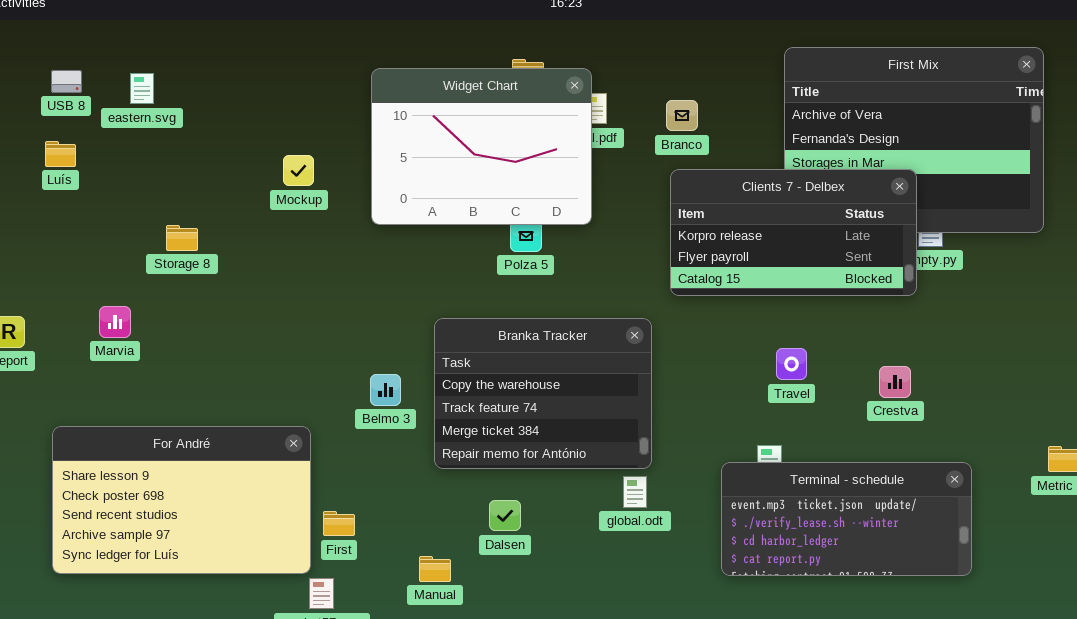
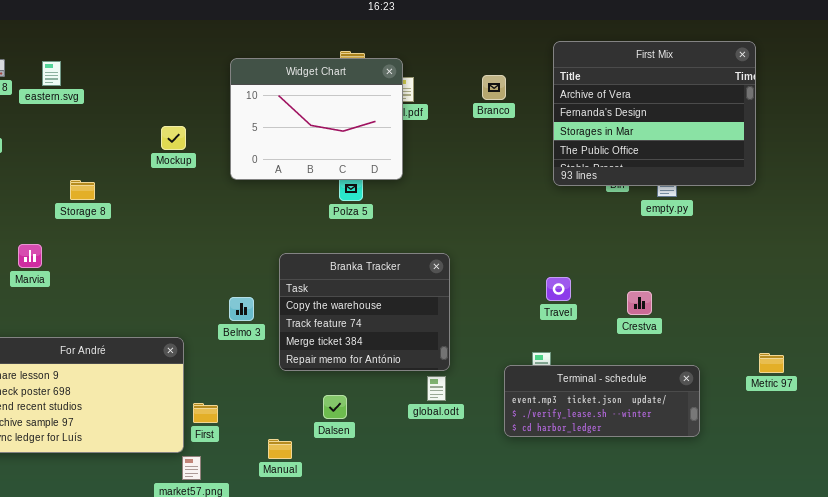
Branco: [666,100,698,131] -> [482,75,506,100], moved
Clients 7 - Delbex: [670,169,917,296] -> none, closed
Terminal - schedule: [721,462,972,576] -> [504,365,700,437], resized

